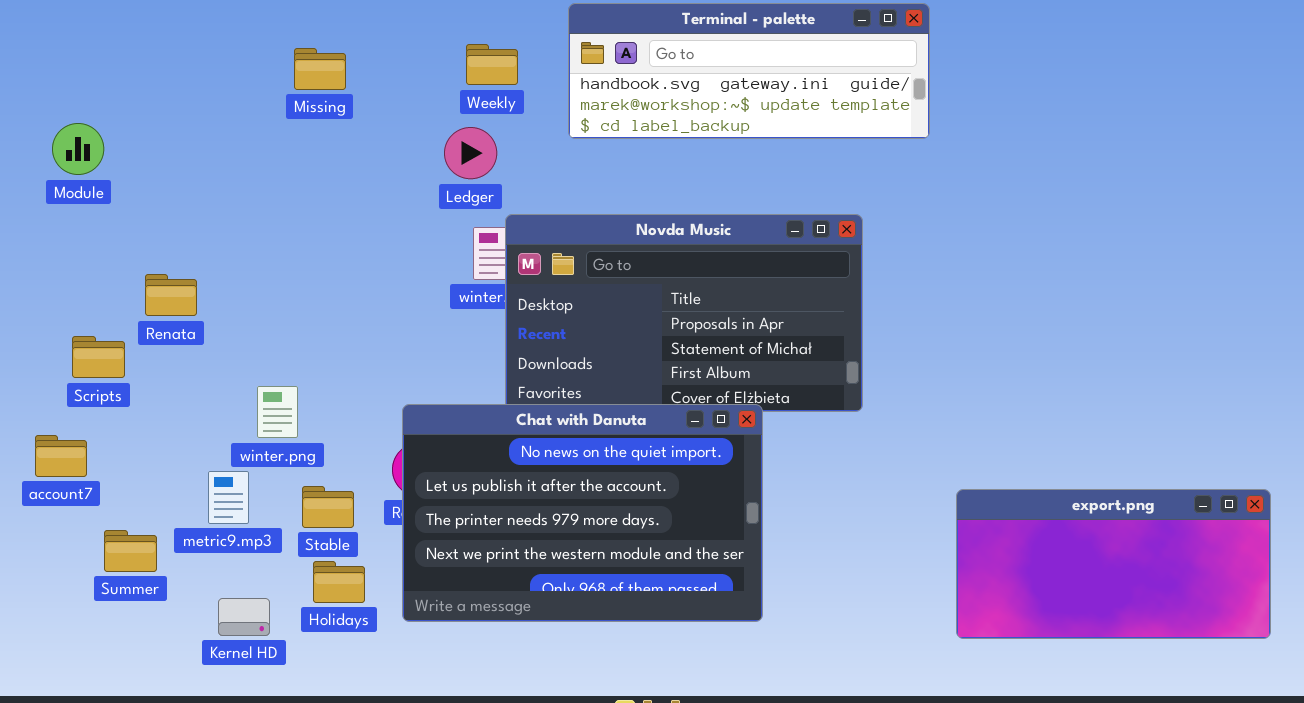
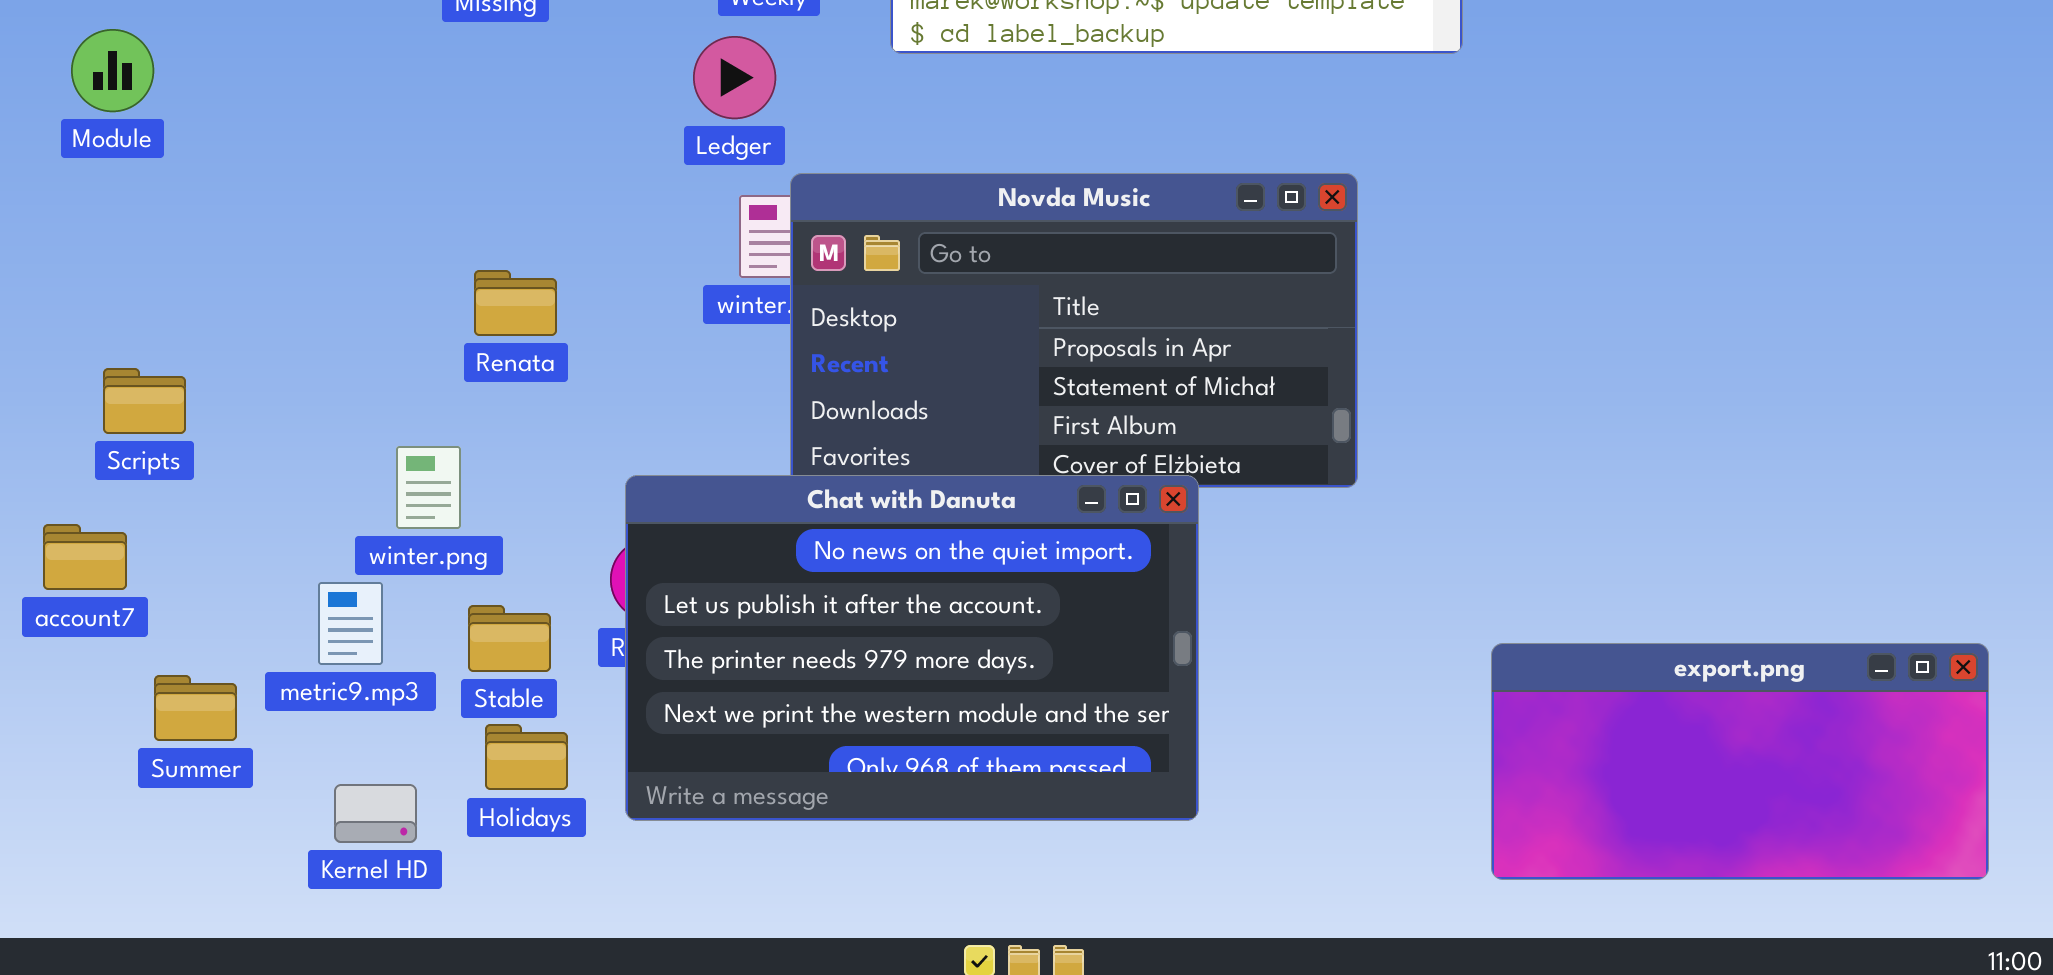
Renata: [145,274,197,316] -> [474,270,557,336], moved
export.png: [956,489,1271,639] -> [1491,643,1989,880], moved

